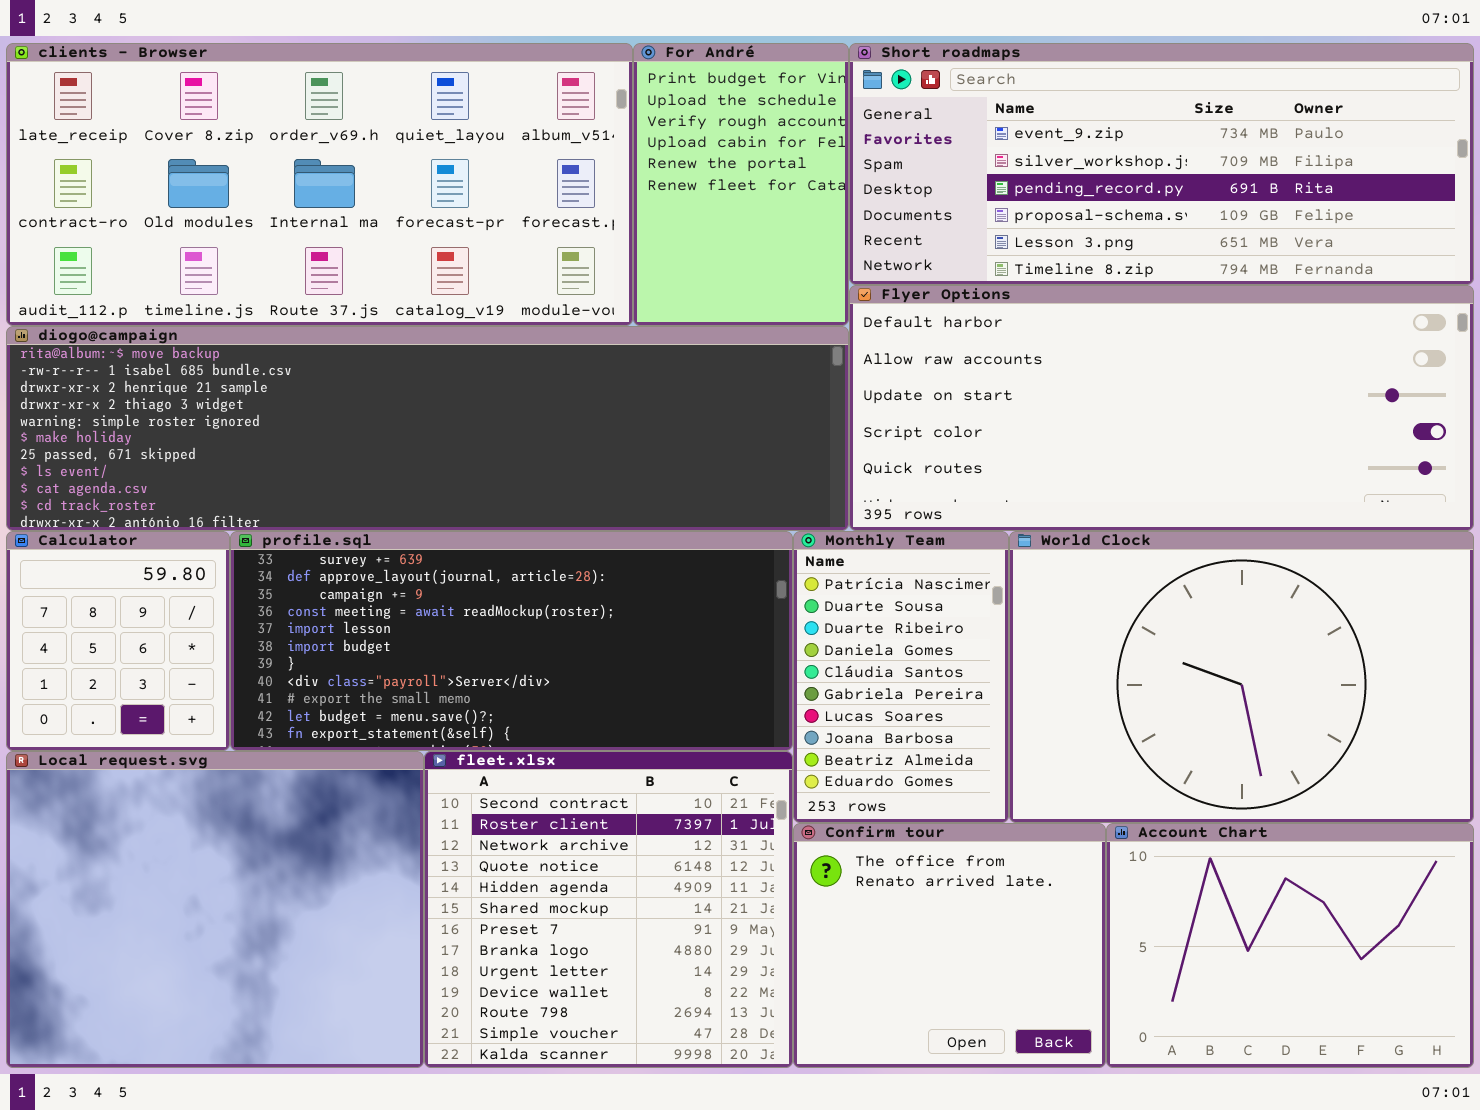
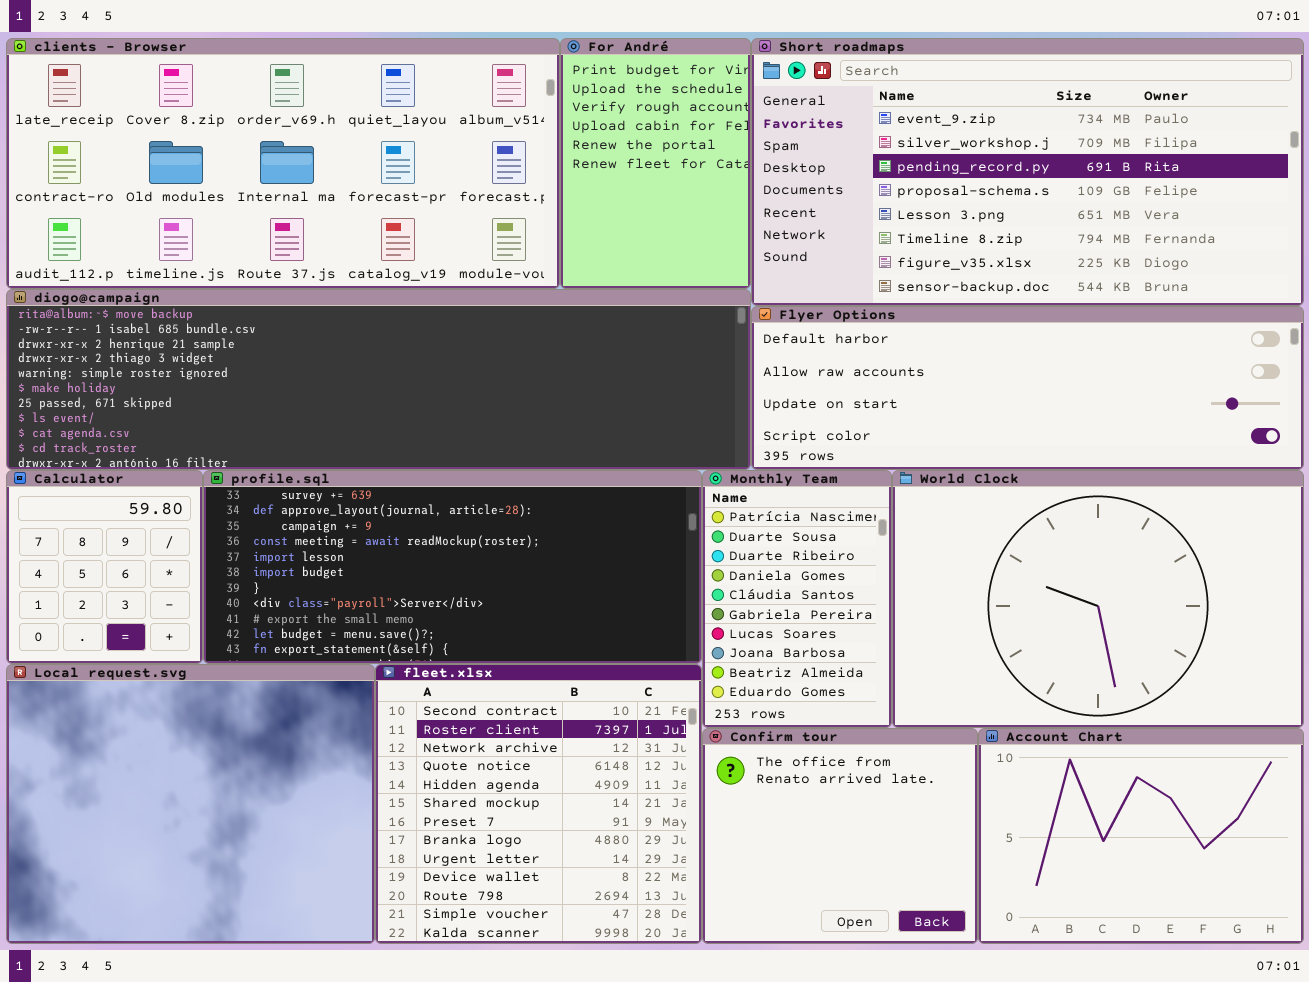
Short roadmaps: [849,43,1474,285] -> [751,38,1304,306], resized
Flyer Options: [849,285,1474,531] -> [751,306,1304,470], resized

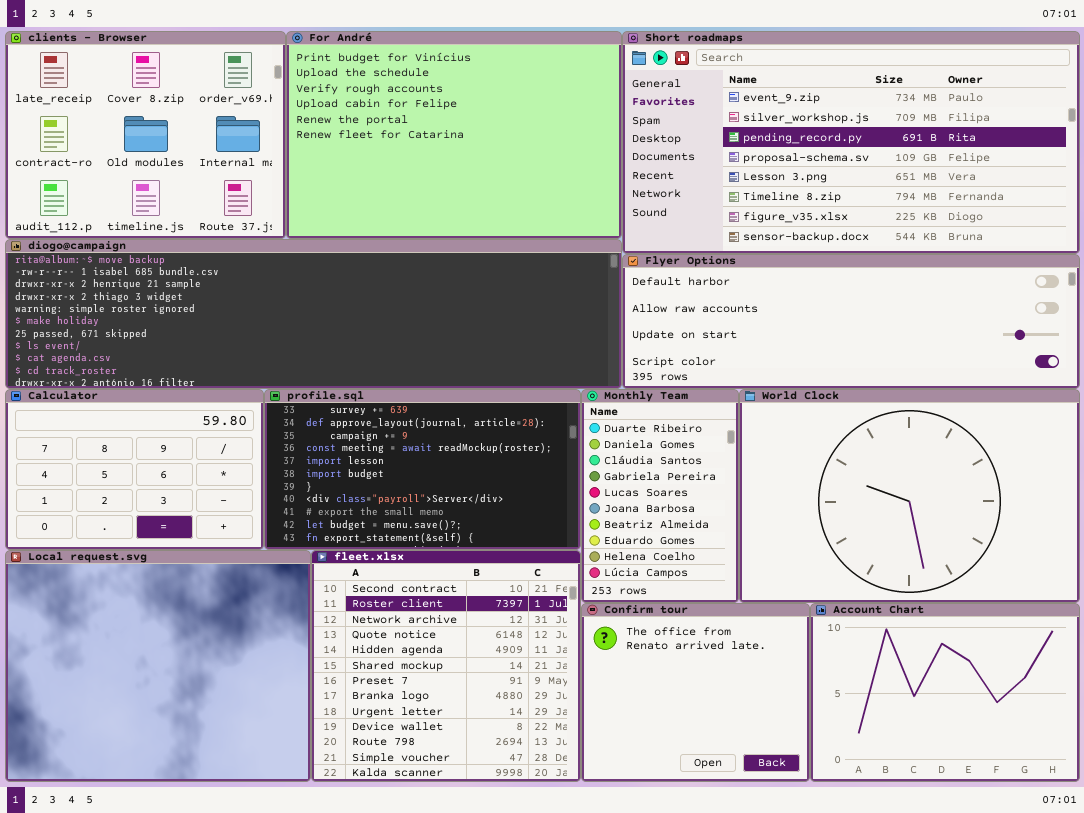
clients - Browser: [6,38,560,289] -> [5,31,286,239], resized
For André: [560,38,751,289] -> [286,31,622,239], resized
Calculator: [6,470,203,664] -> [5,389,264,550], resized
profile.sql: [203,470,702,664] -> [264,389,581,550], resized
Monthly Team: [702,470,892,728] -> [581,389,739,603], scrolled down 2 rows

